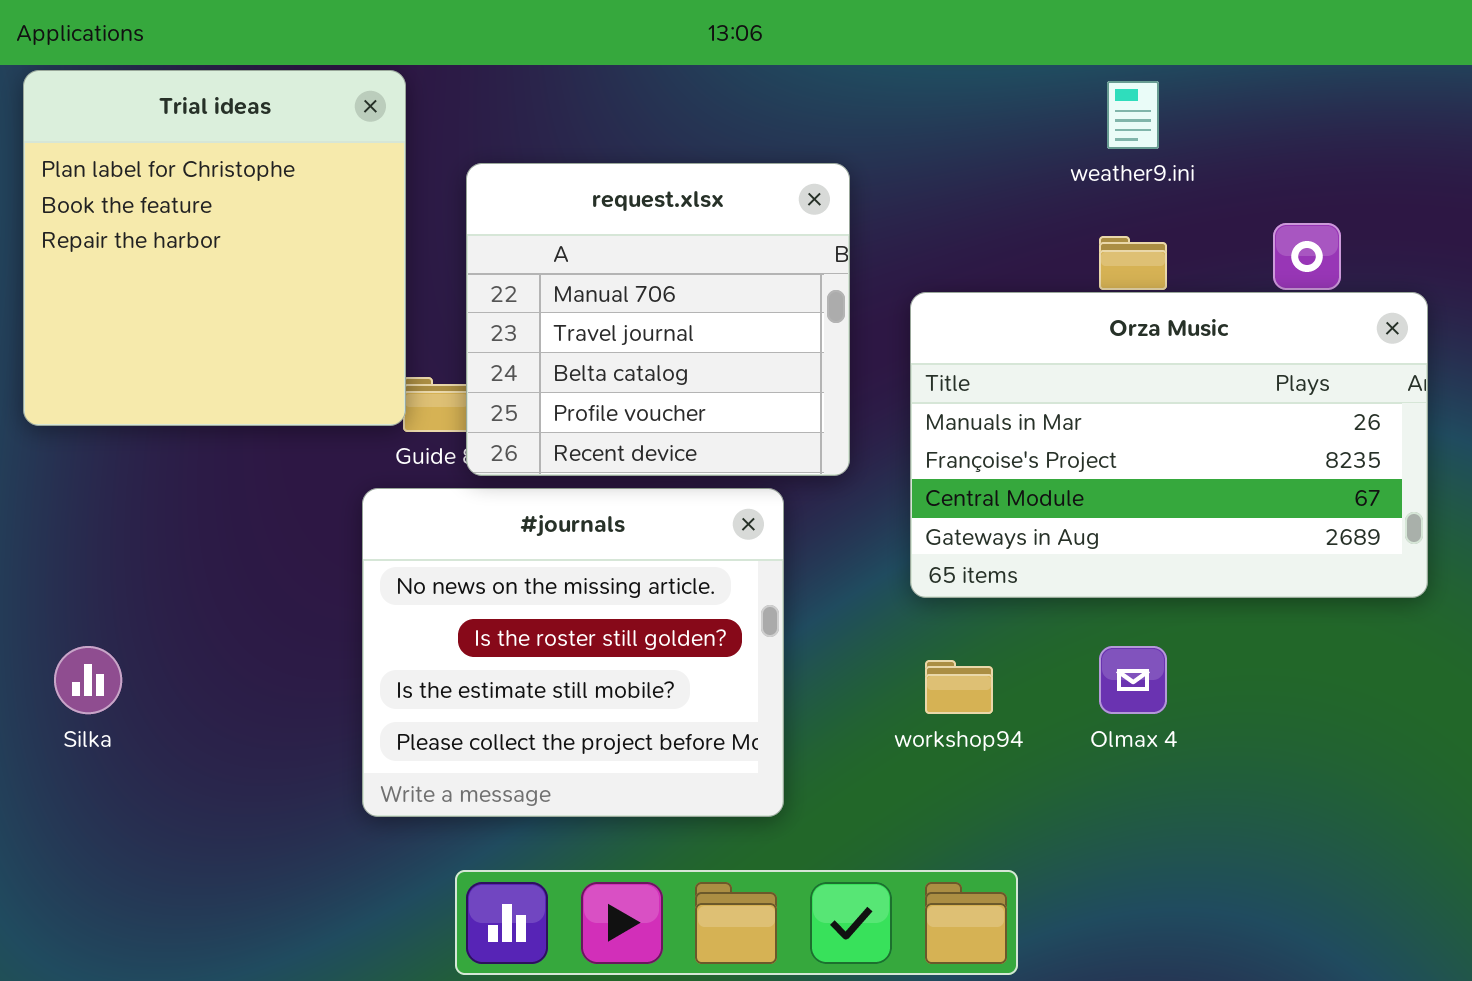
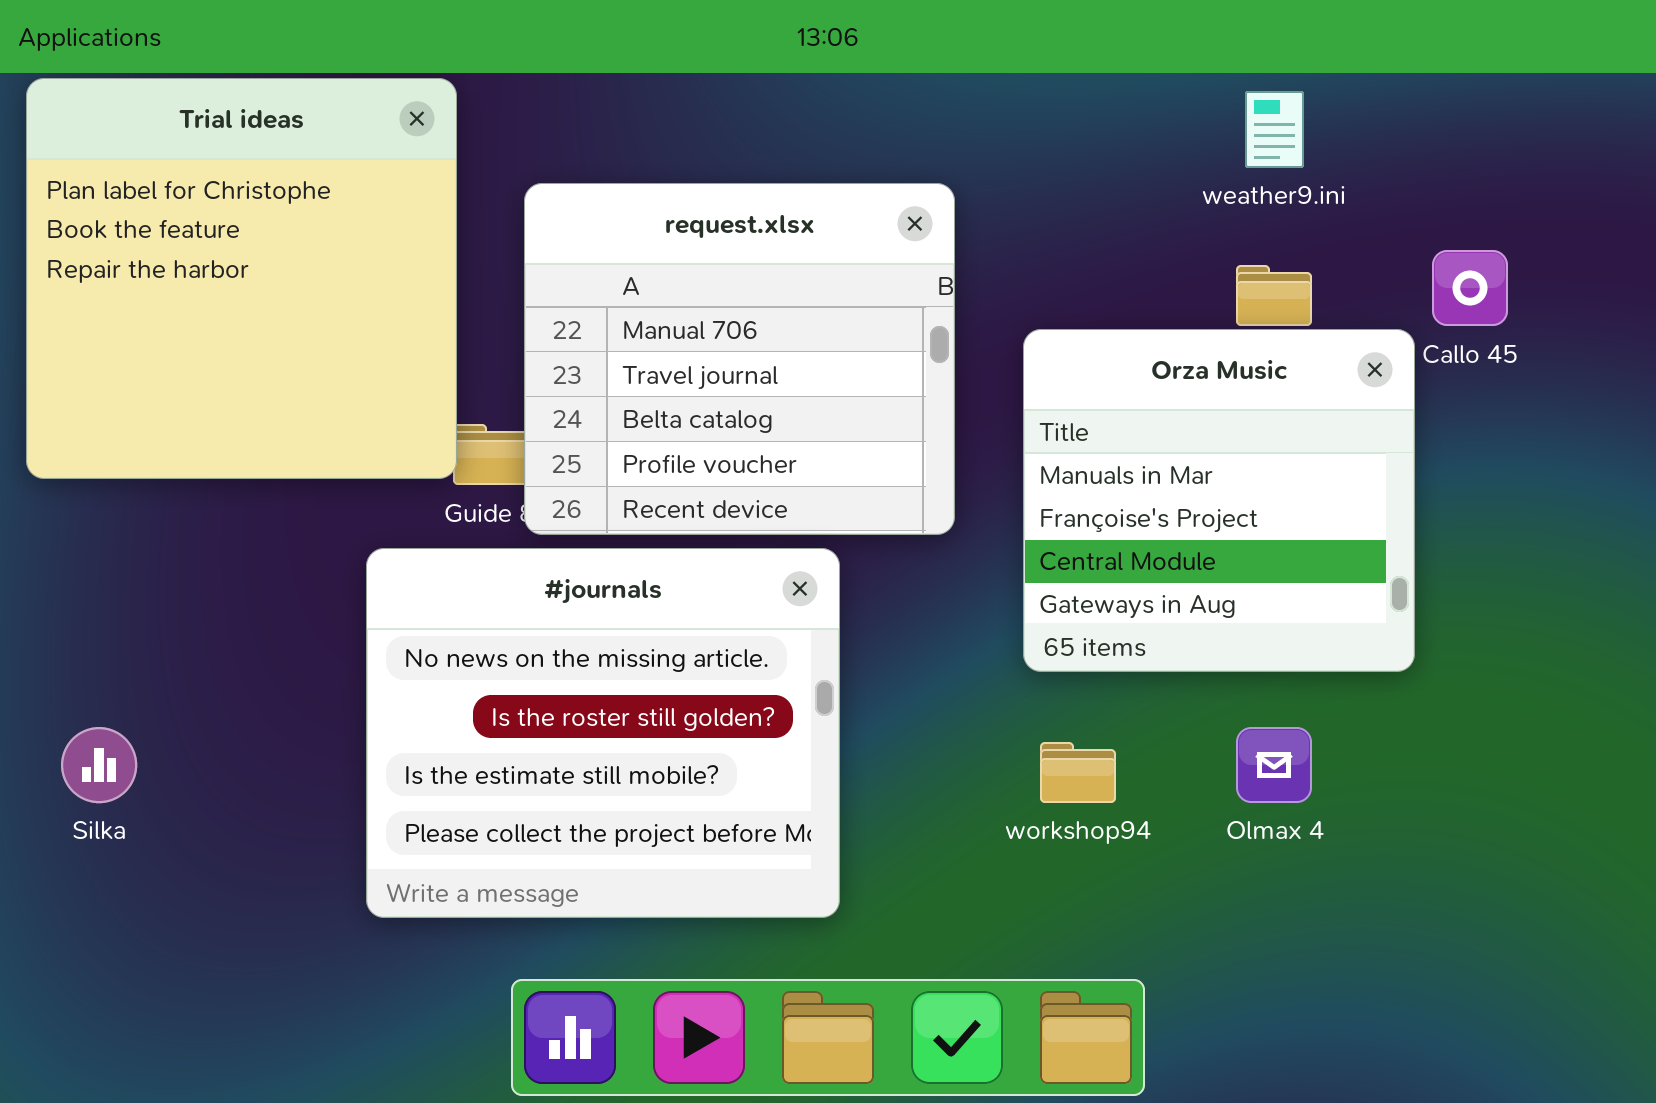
Orza Music: [910,292,1428,598] -> [1023,329,1415,672], resized
#journals: [362,488,784,817] -> [366,548,840,918], moved

